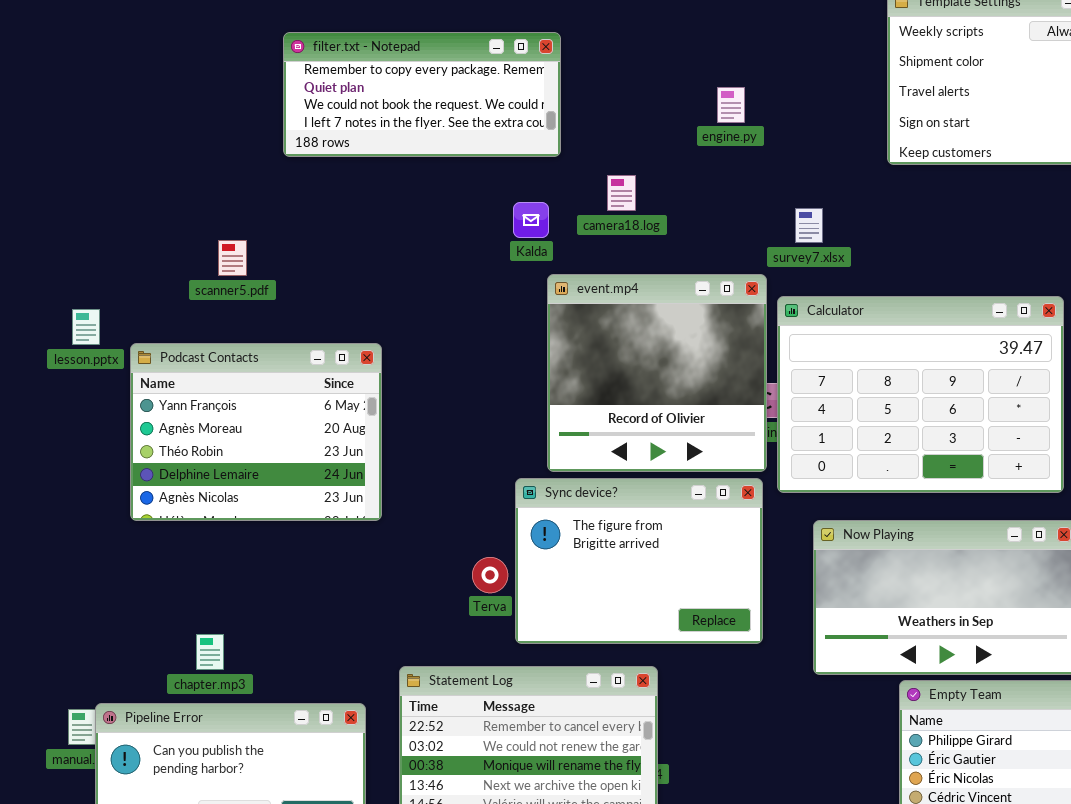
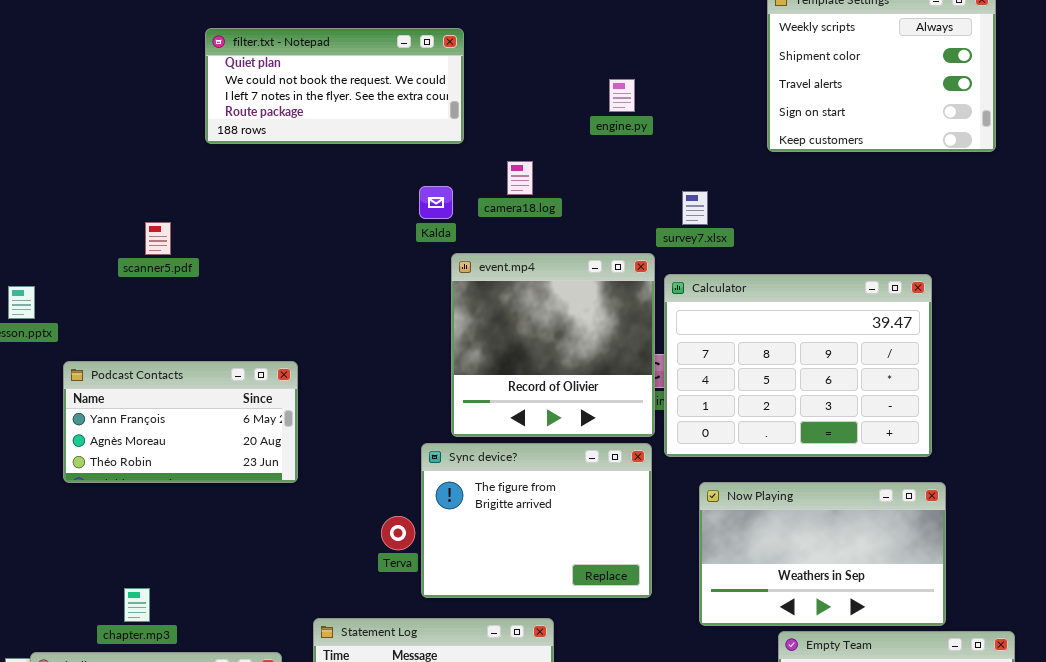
filter.txt - Notepad: [283,32,561,157] -> [205,28,464,144], scrolled down 1 row
Podcast Contacts: [130,343,382,521] -> [63,361,298,483], resized

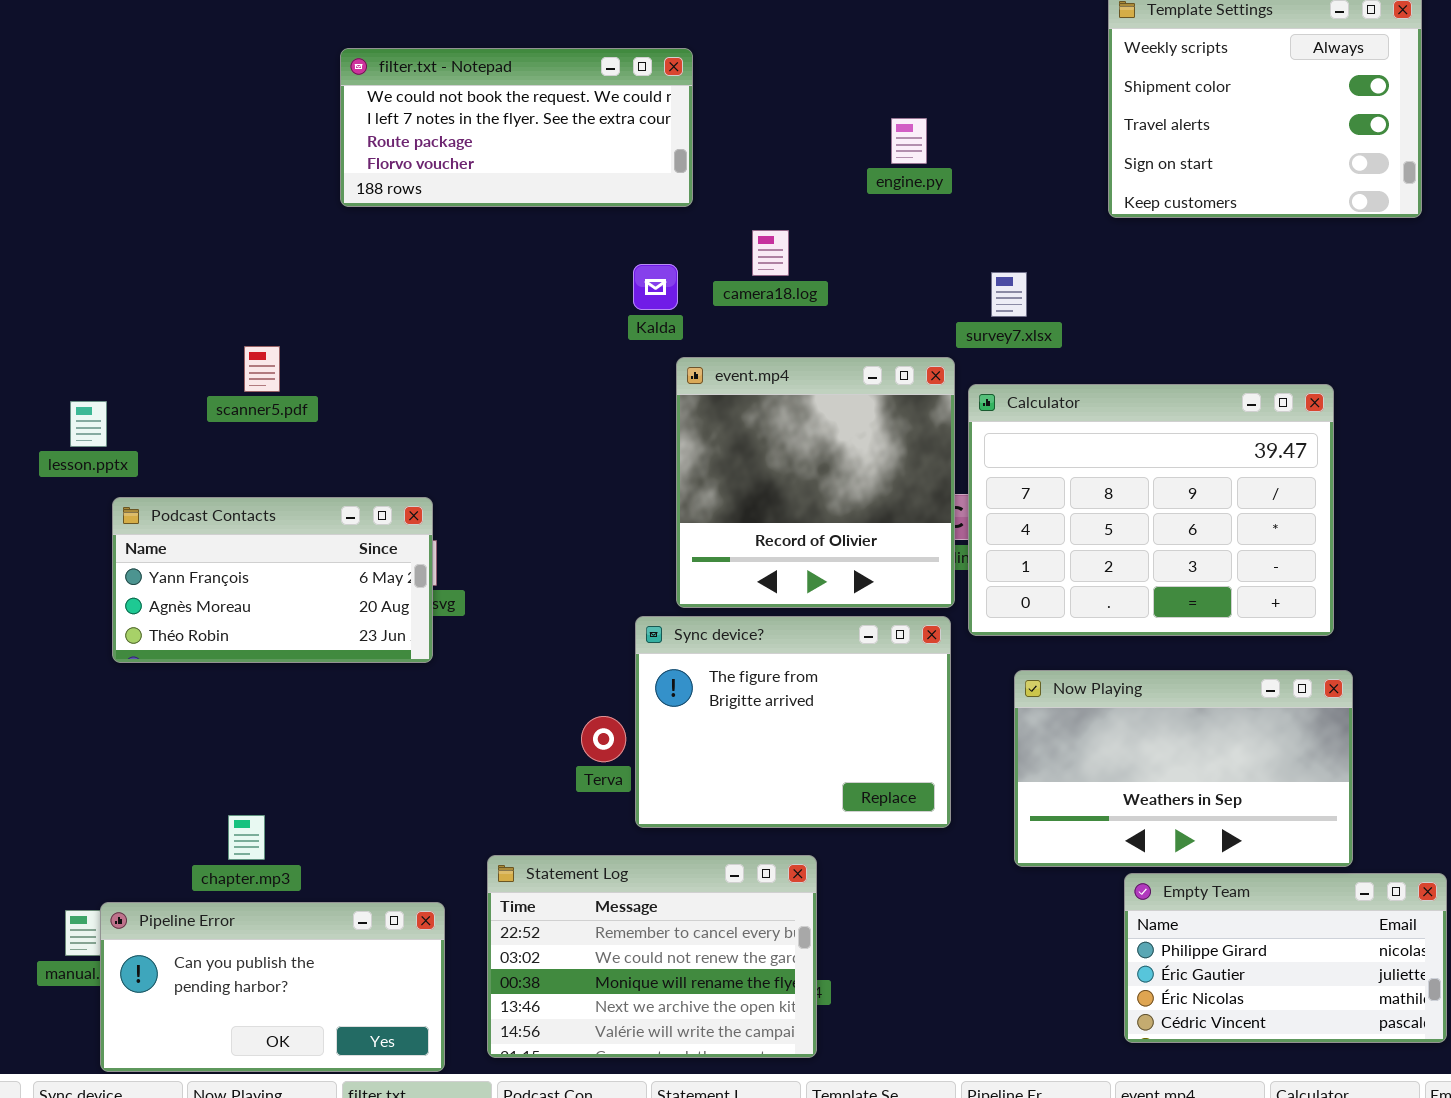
filter.txt - Notepad: [205,28,464,144] -> [340,48,693,207], scrolled down 1 row
scanner5.pdf: [145,222,171,255] -> [244,346,280,392], moved
Podcast Contacts: [63,361,298,483] -> [112,497,433,663], moved

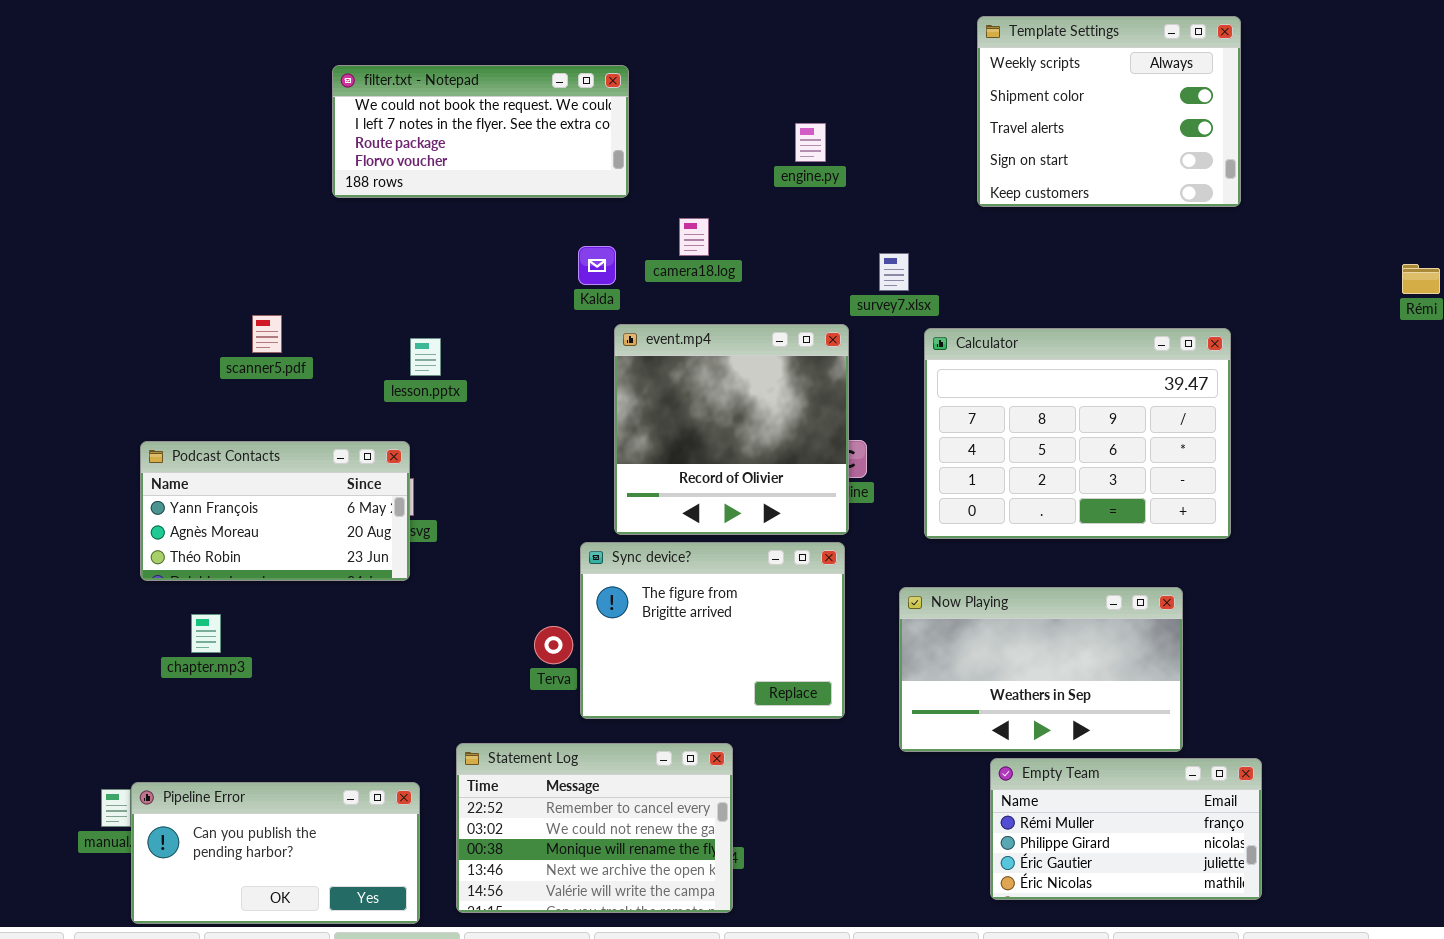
Calculator: [968,384,1334,636] -> [924,328,1231,539], moved
lesson.pptx: [70,401,107,447] -> [410,338,441,376], moved
chapter.mp3: [228,815,265,860] -> [191,614,221,653], moved
Empty Team: [1124,873,1447,1043] -> [990,758,1262,900], scrolled up 1 row

